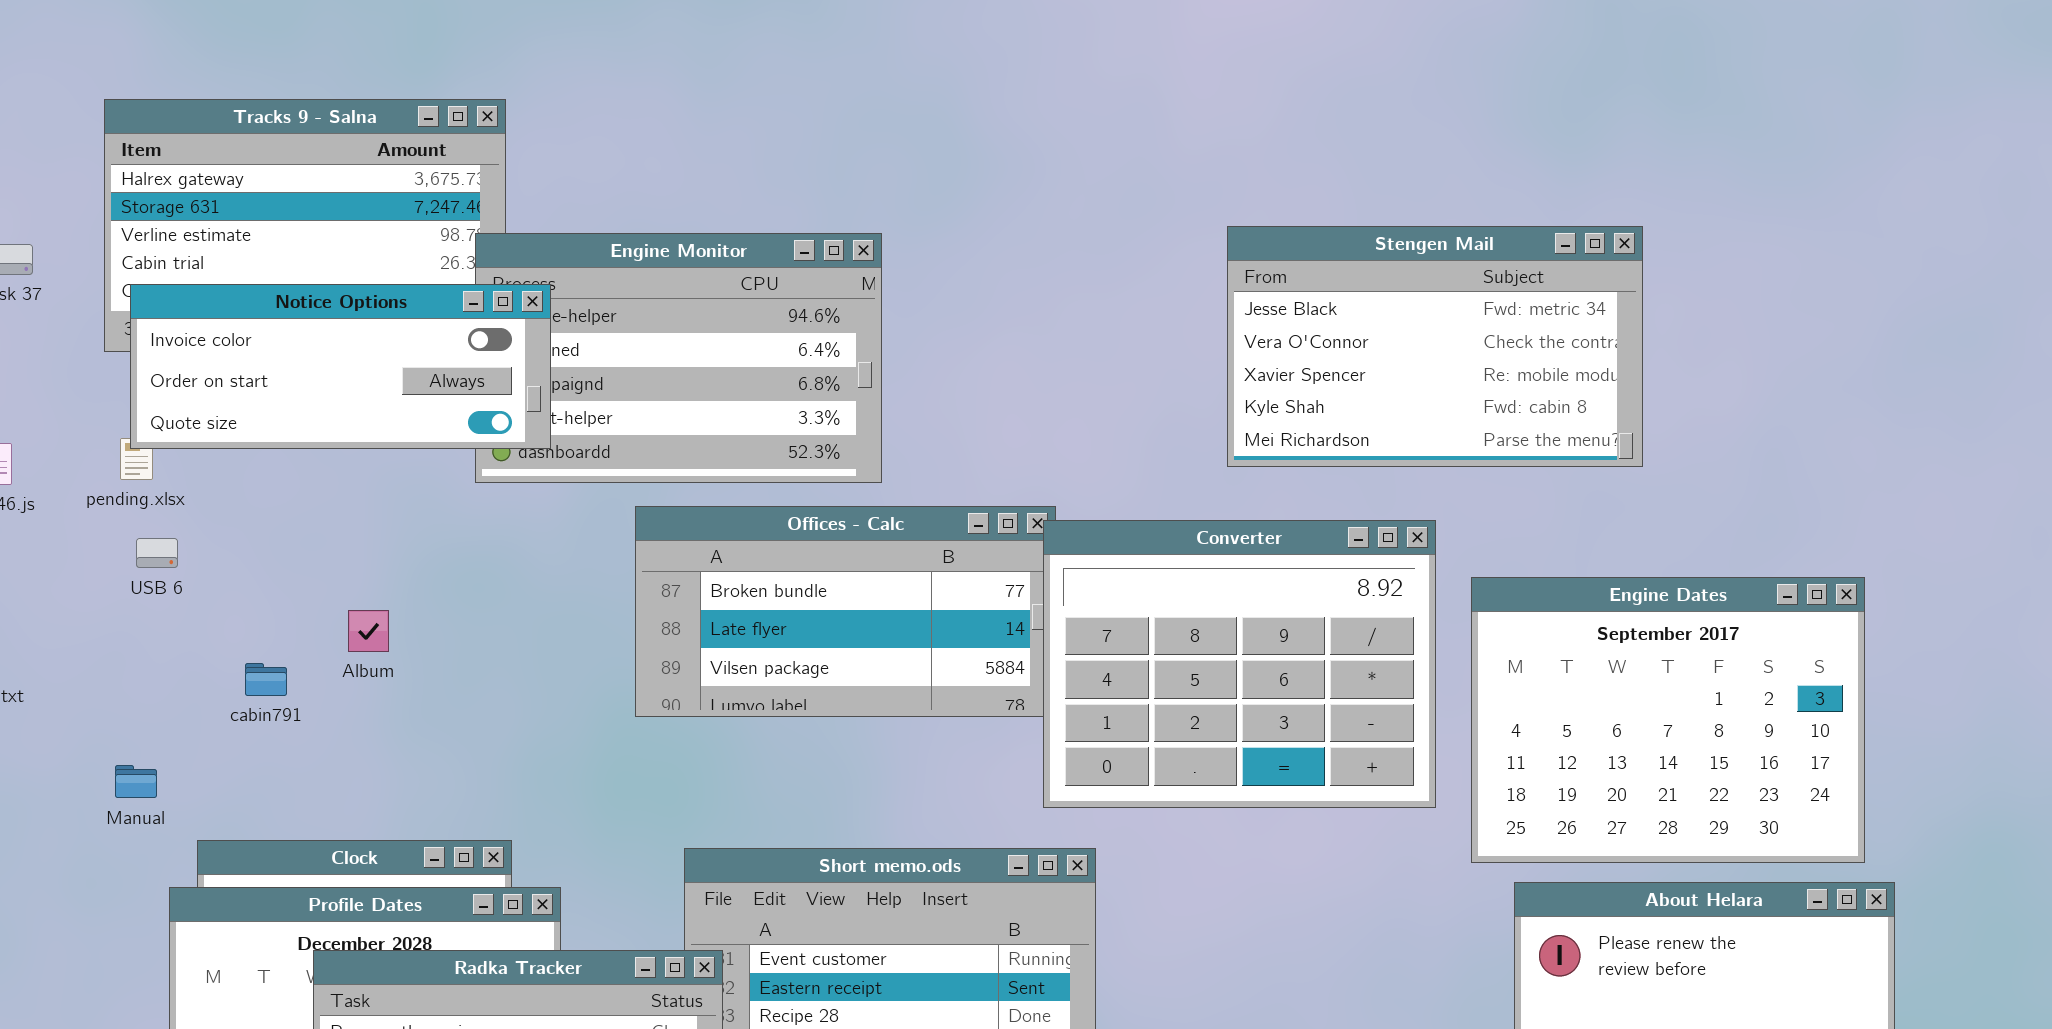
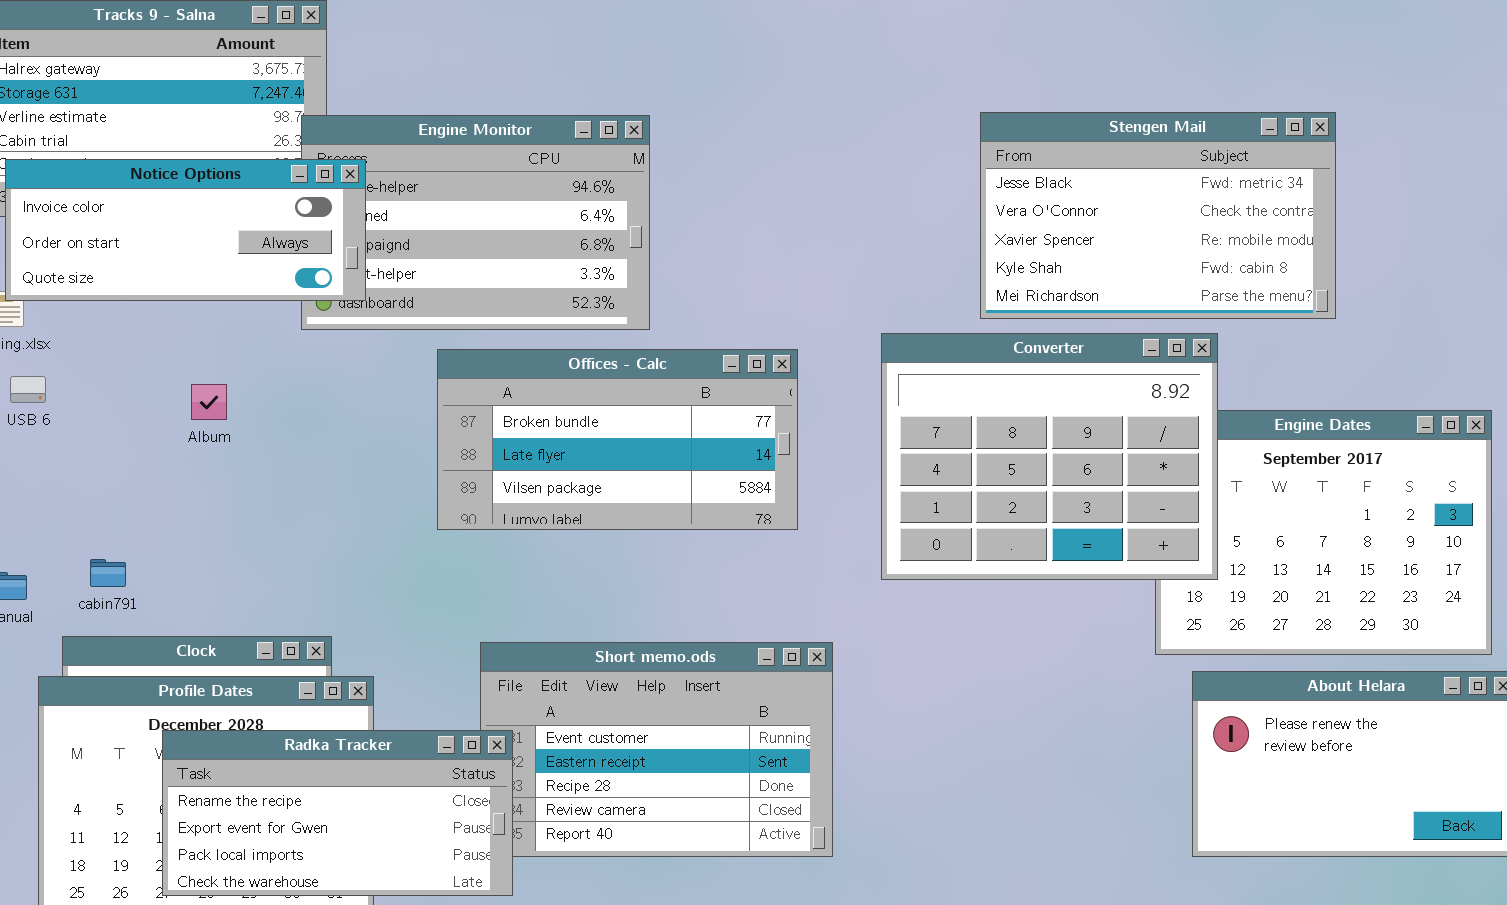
Stengen Mail: [1227,226,1643,467] -> [980,112,1336,319], moved
Converter: [1043,520,1436,808] -> [881,333,1218,580], moved
Album: [348,610,389,652] -> [191,384,227,420], moved
cabin791: [245,663,287,696] -> [90,559,126,587], moved

